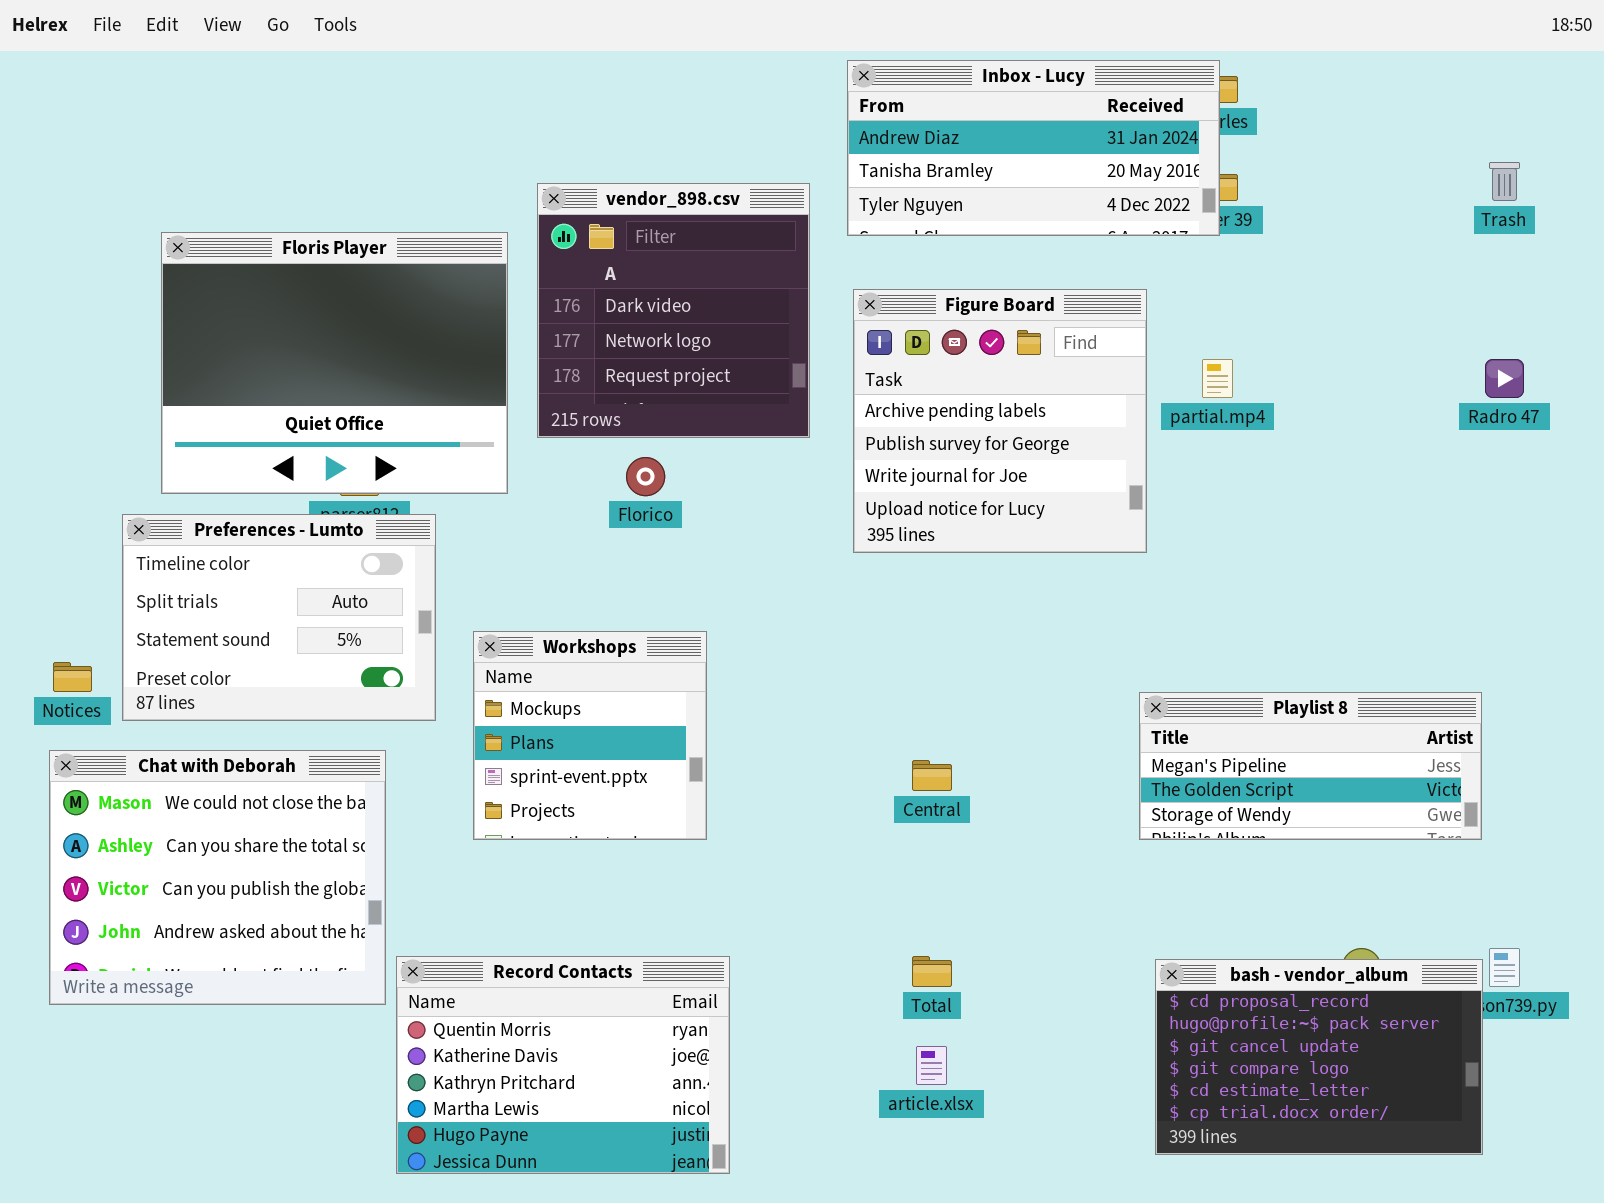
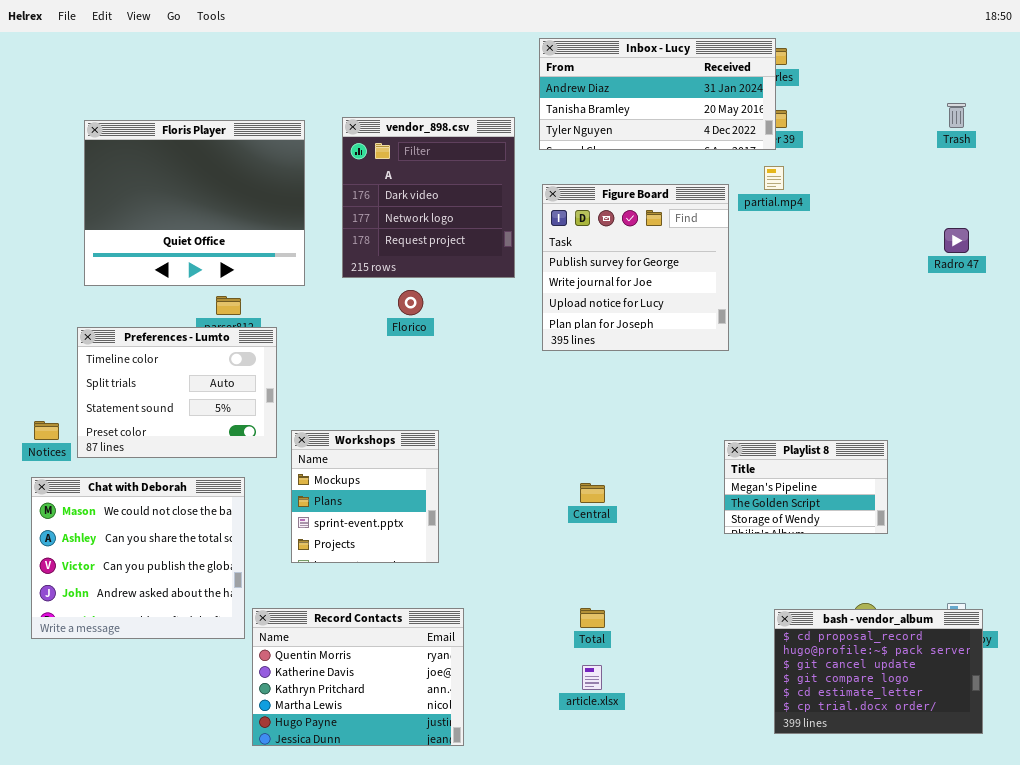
Floris Player: [161,232,508,494] -> [84,120,305,286], moved
Figure Board: [853,289,1147,553] -> [542,184,729,351], scrolled down 1 row
partial.mp4: [1202,359,1233,398] -> [764,166,784,190], moved
Workshops: [473,631,707,840] -> [291,430,439,563], moved
Playlist 8: [1139,692,1482,840] -> [724,440,888,534], resized
bash - vendor_album: [1155,959,1483,1155] -> [774,609,983,734], moved

